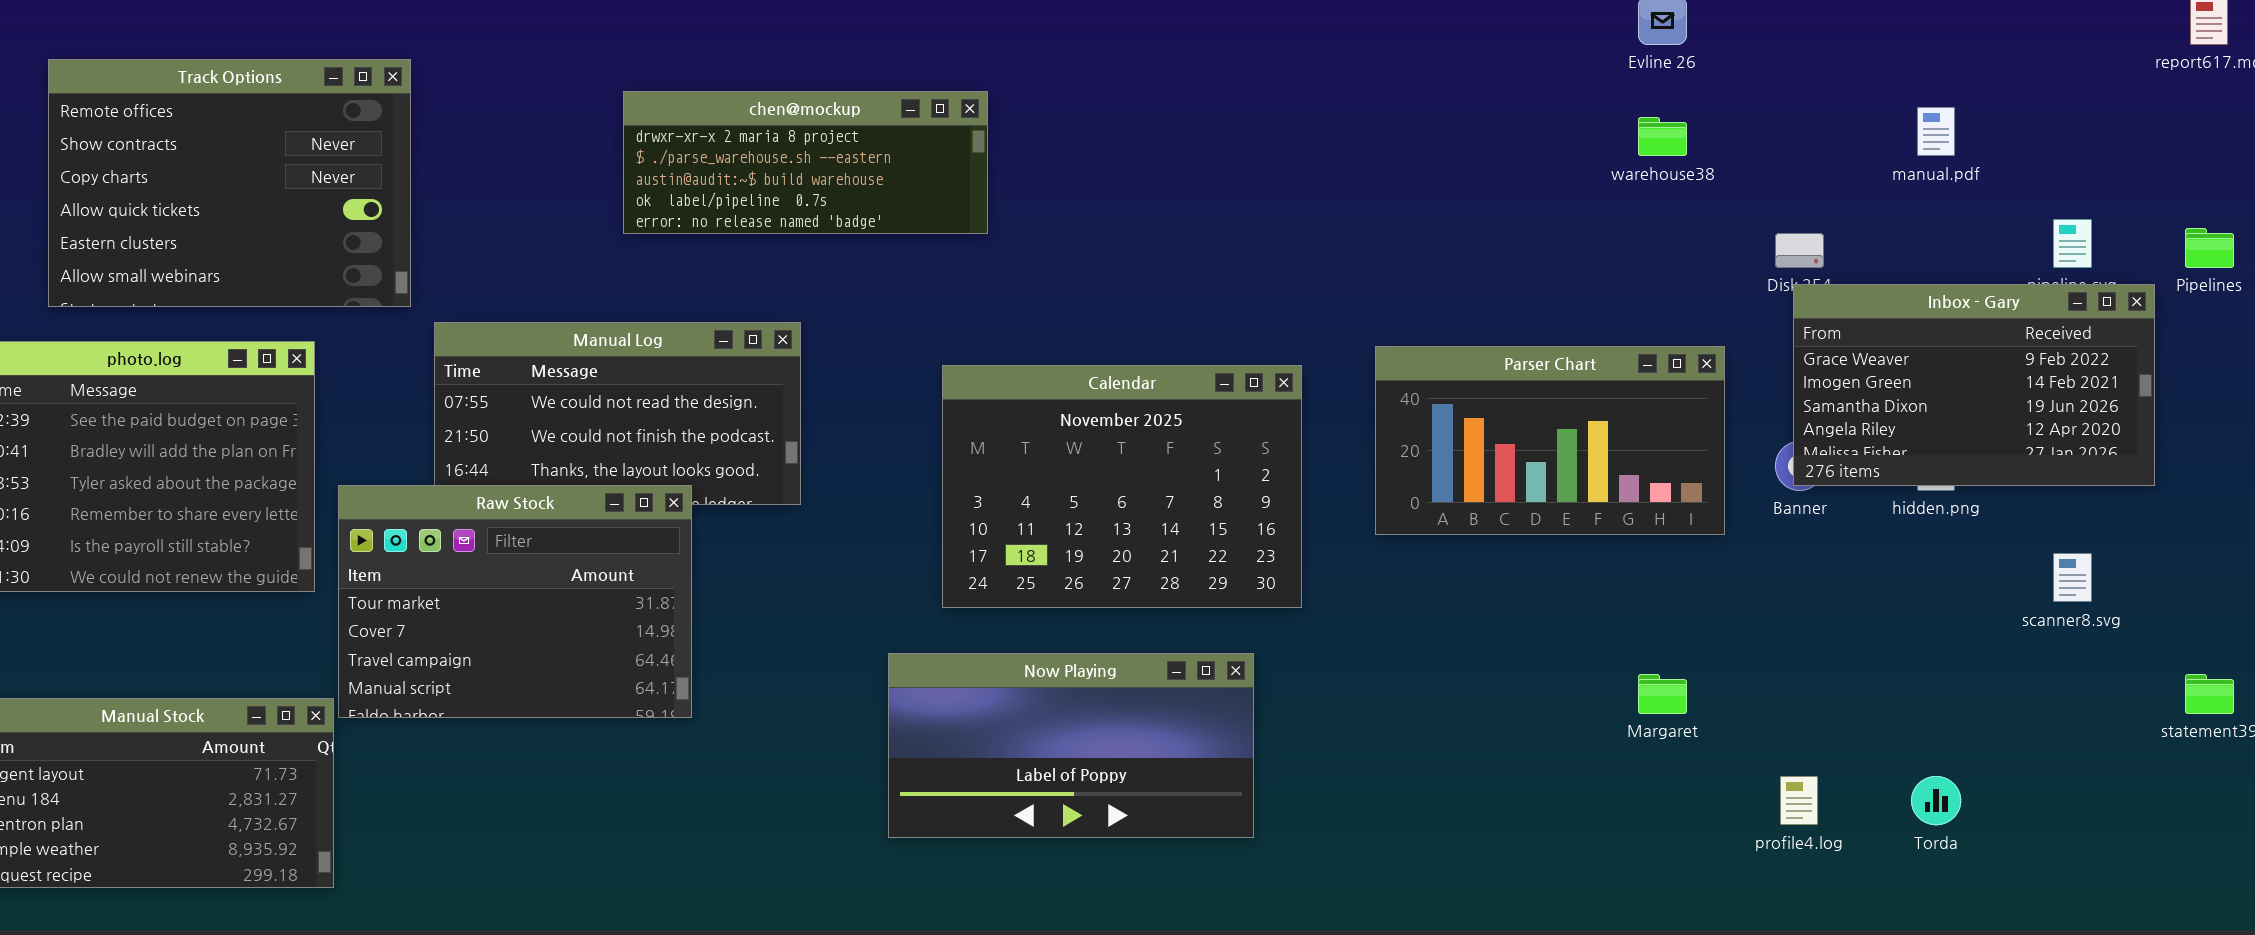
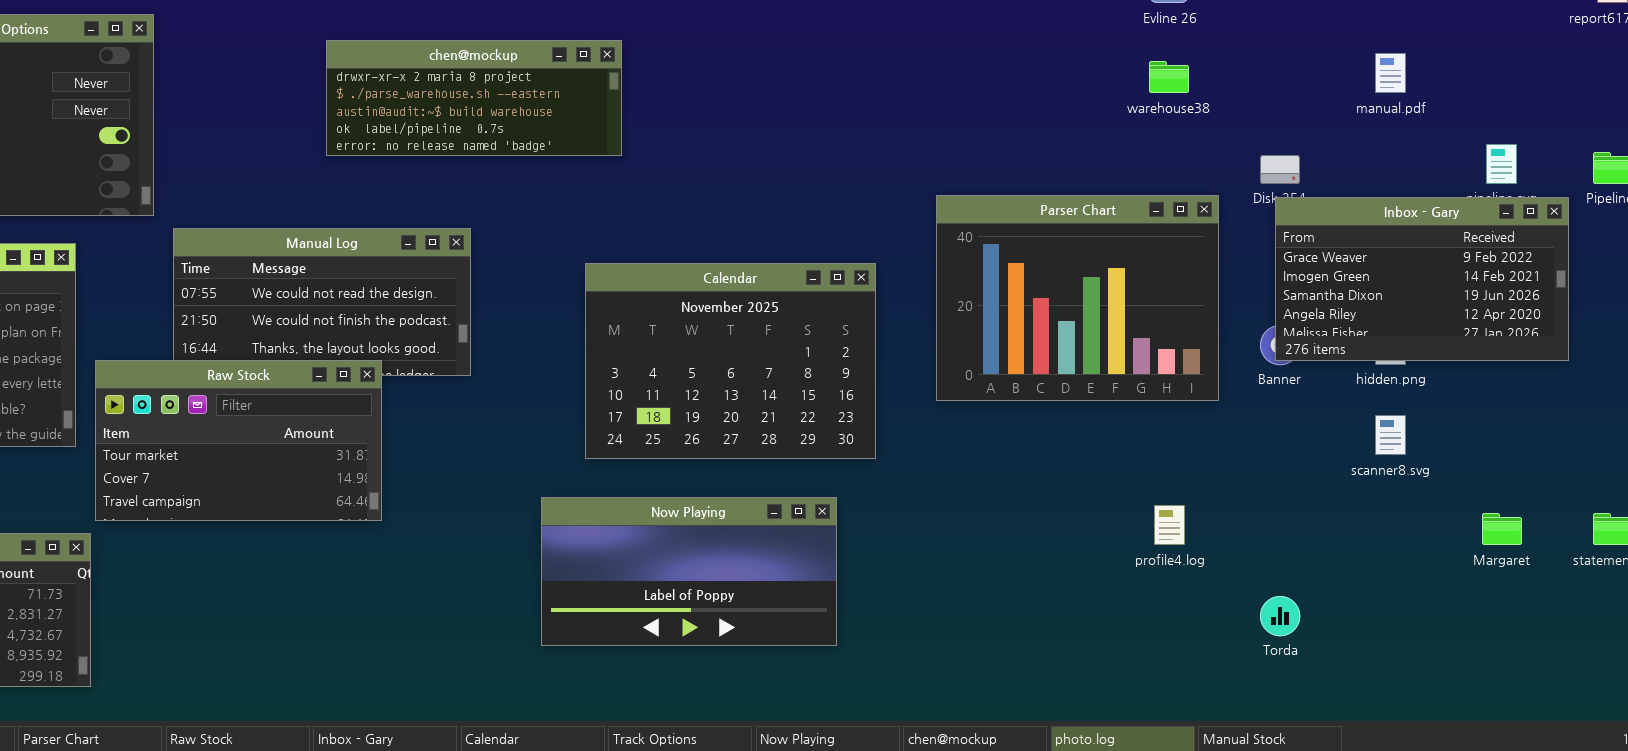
Parser Chart: [1375,346,1725,535] -> [936,195,1219,401], resized
Raw Stock: [338,485,692,718] -> [95,360,382,521], resized
scanner8.svg: [2053,553,2092,602] -> [1375,415,1406,455], moved
Margaret: [1638,674,1687,714] -> [1482,513,1522,545], moved
profile4.log: [1780,776,1818,825] -> [1154,505,1185,545], moved
Torda: [1911,776,1961,825] -> [1260,596,1300,636], moved

